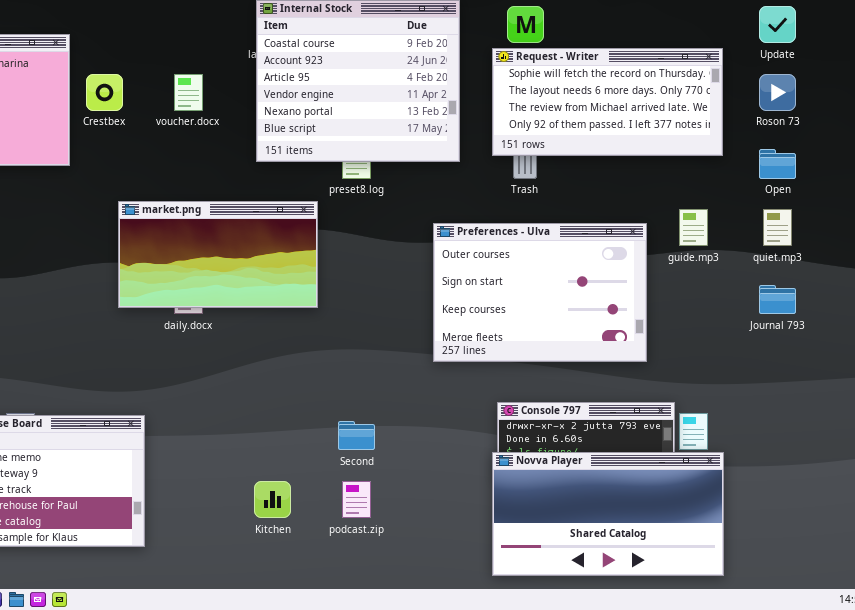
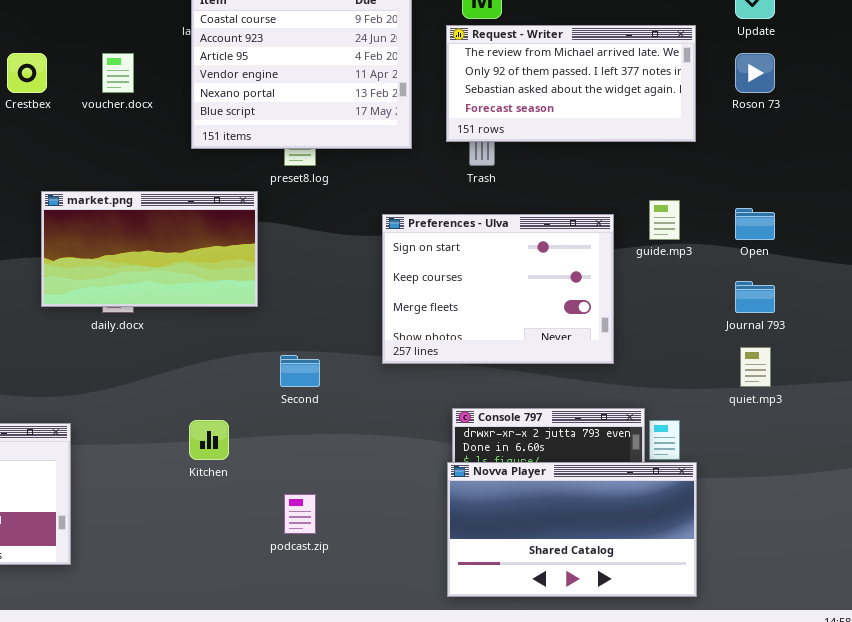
Request - Writer: [492,48,723,156] -> [446,25,696,142], scrolled down 2 rows
Open: [759,149,796,179] -> [735,208,775,240], moved
quiet.mp3: [763,209,792,246] -> [740,347,771,387], moved
Preferences - Ulva: [433,223,647,362] -> [382,214,614,364], scrolled down 1 row
Second: [338,421,375,450] -> [280,355,320,387], moved
Kitchen: [254,481,291,518] -> [189,420,229,460], moved

